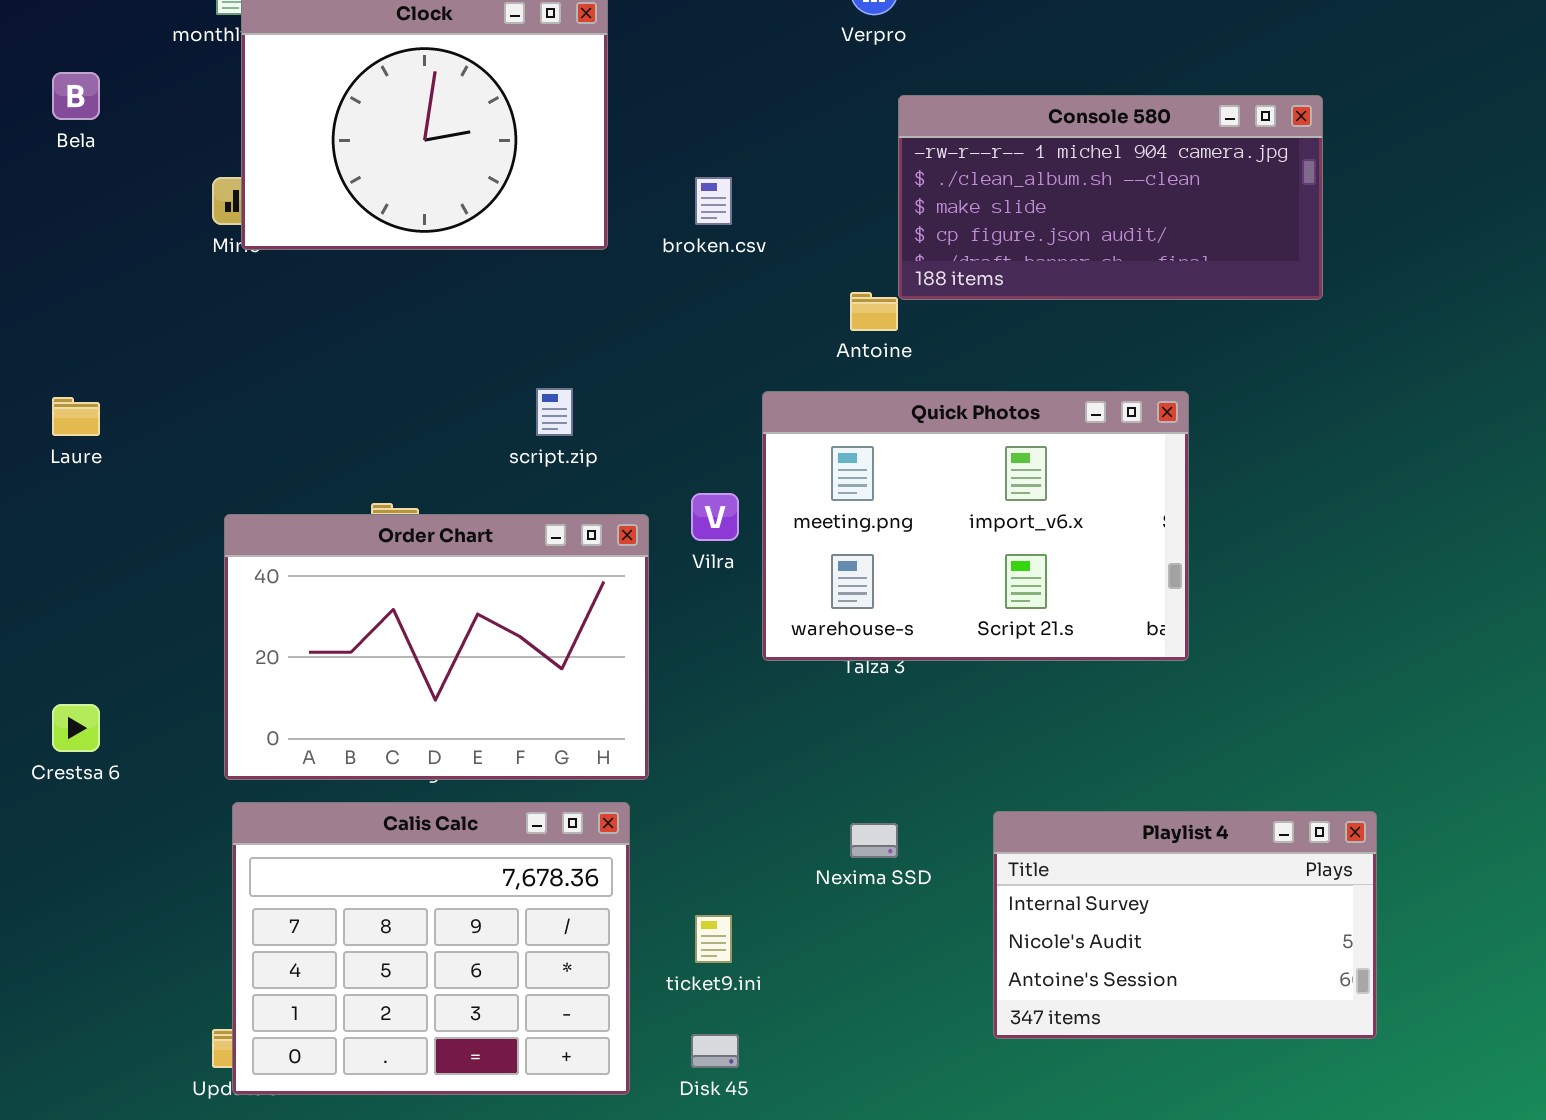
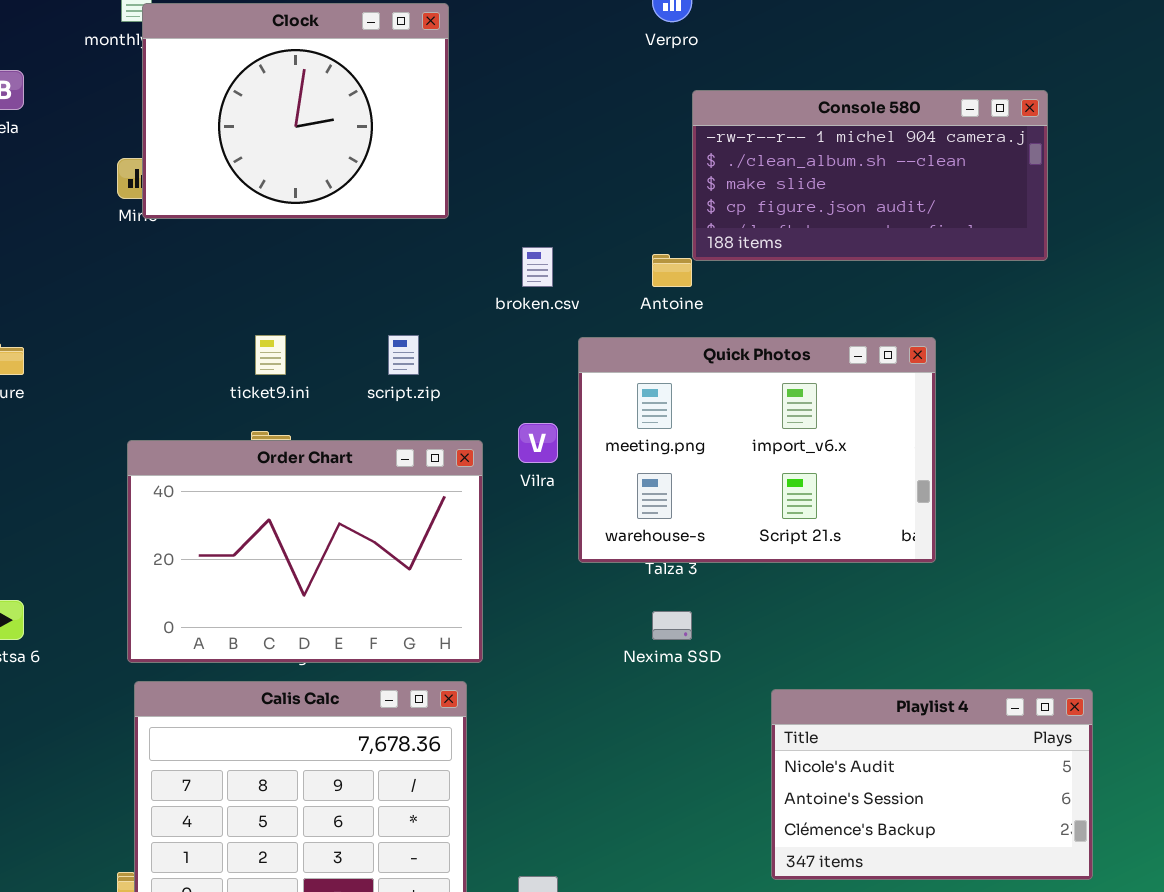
broken.csv: [695,177,732,225] -> [522,247,553,287], moved
Playlist 4: [993,811,1377,1039] -> [771,689,1093,880], scrolled down 1 row
Nexima SSD: [850,823,898,858] -> [652,611,692,640], moved
ticket9.ini: [695,915,732,963] -> [255,335,286,375], moved

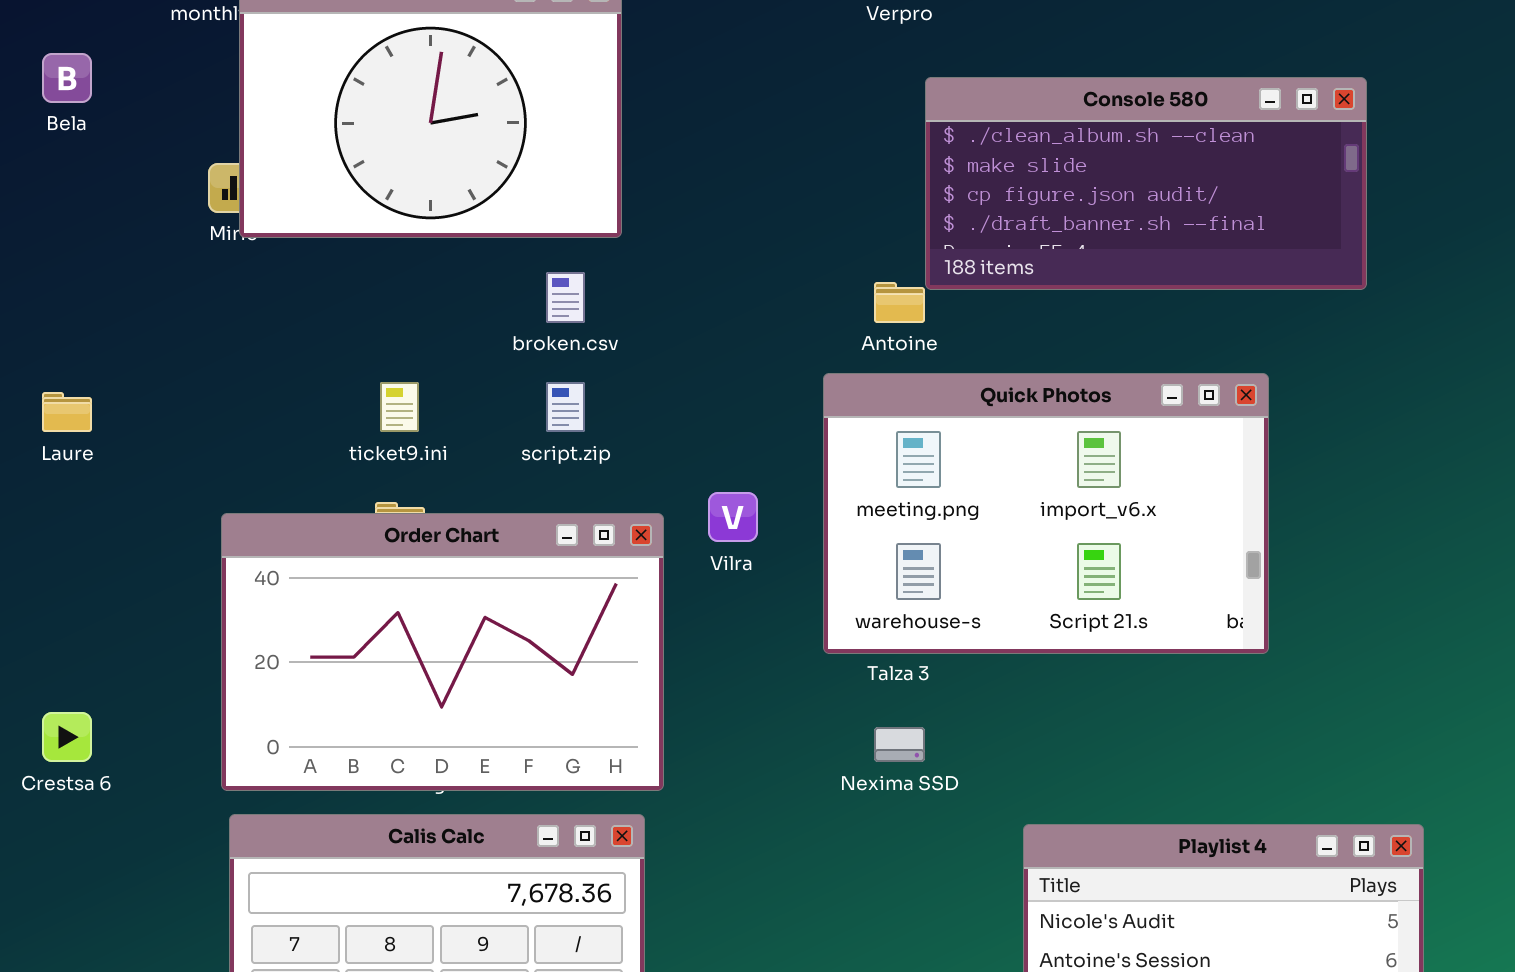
Console 580: [692,90,1048,261] -> [925,77,1367,290], scrolled down 1 row
broken.csv: [522,247,553,287] -> [546,272,585,323], moved
Quick Photos: [578,337,936,563] -> [823,373,1269,654], moved

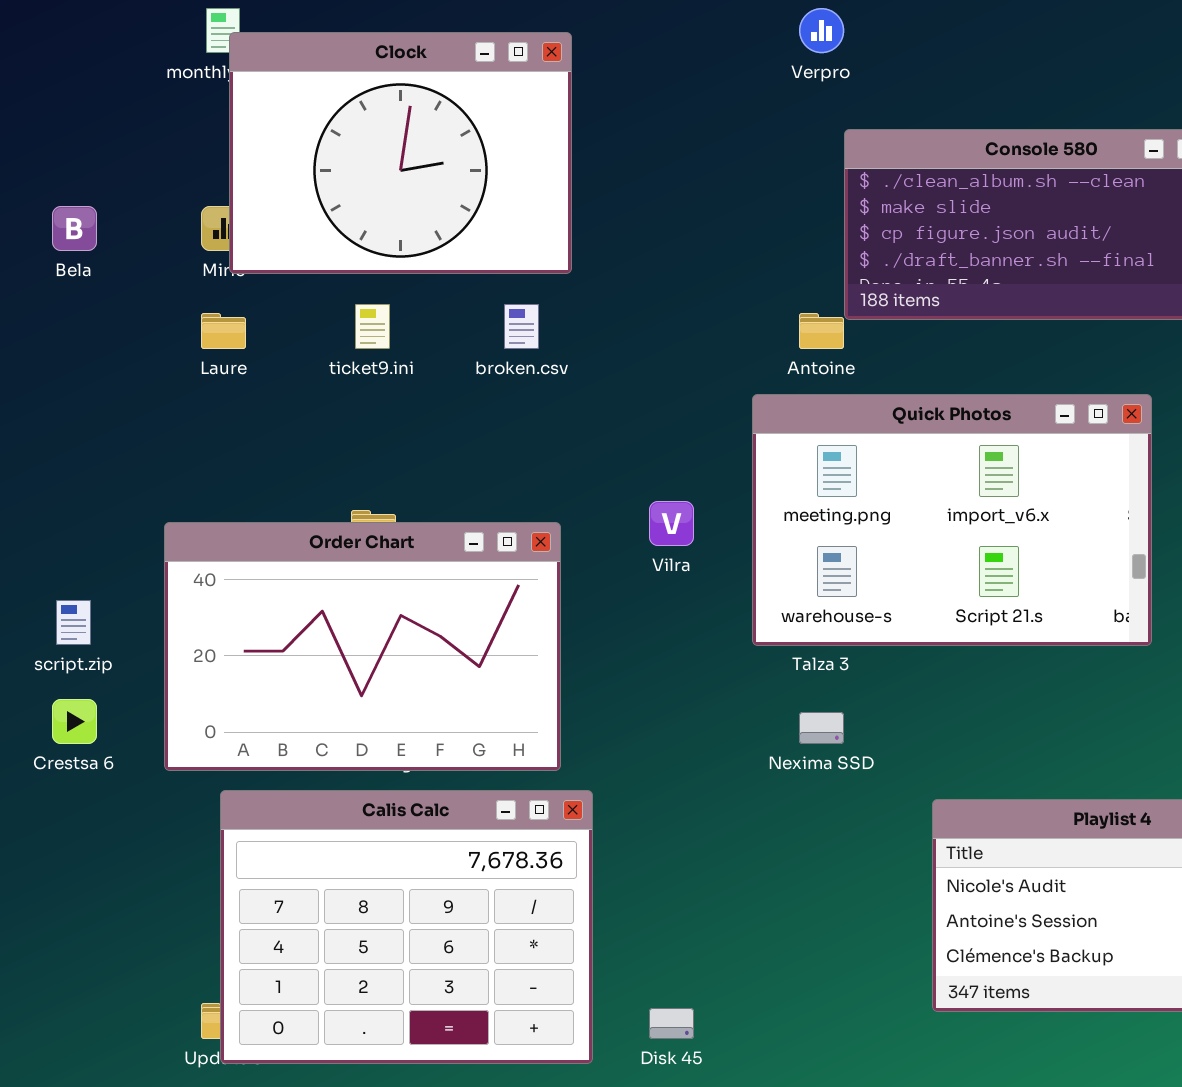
Bela: [42,53,92,103] -> [52,206,97,251], moved
ticket9.ini: [380,382,419,432] -> [355,304,390,349], moved
script.zip: [546,382,585,432] -> [56,600,91,645], moved
Laure: [42,392,92,432] -> [201,313,246,349], moved
Order Chart: [221,513,664,791] -> [164,522,561,771], moved

